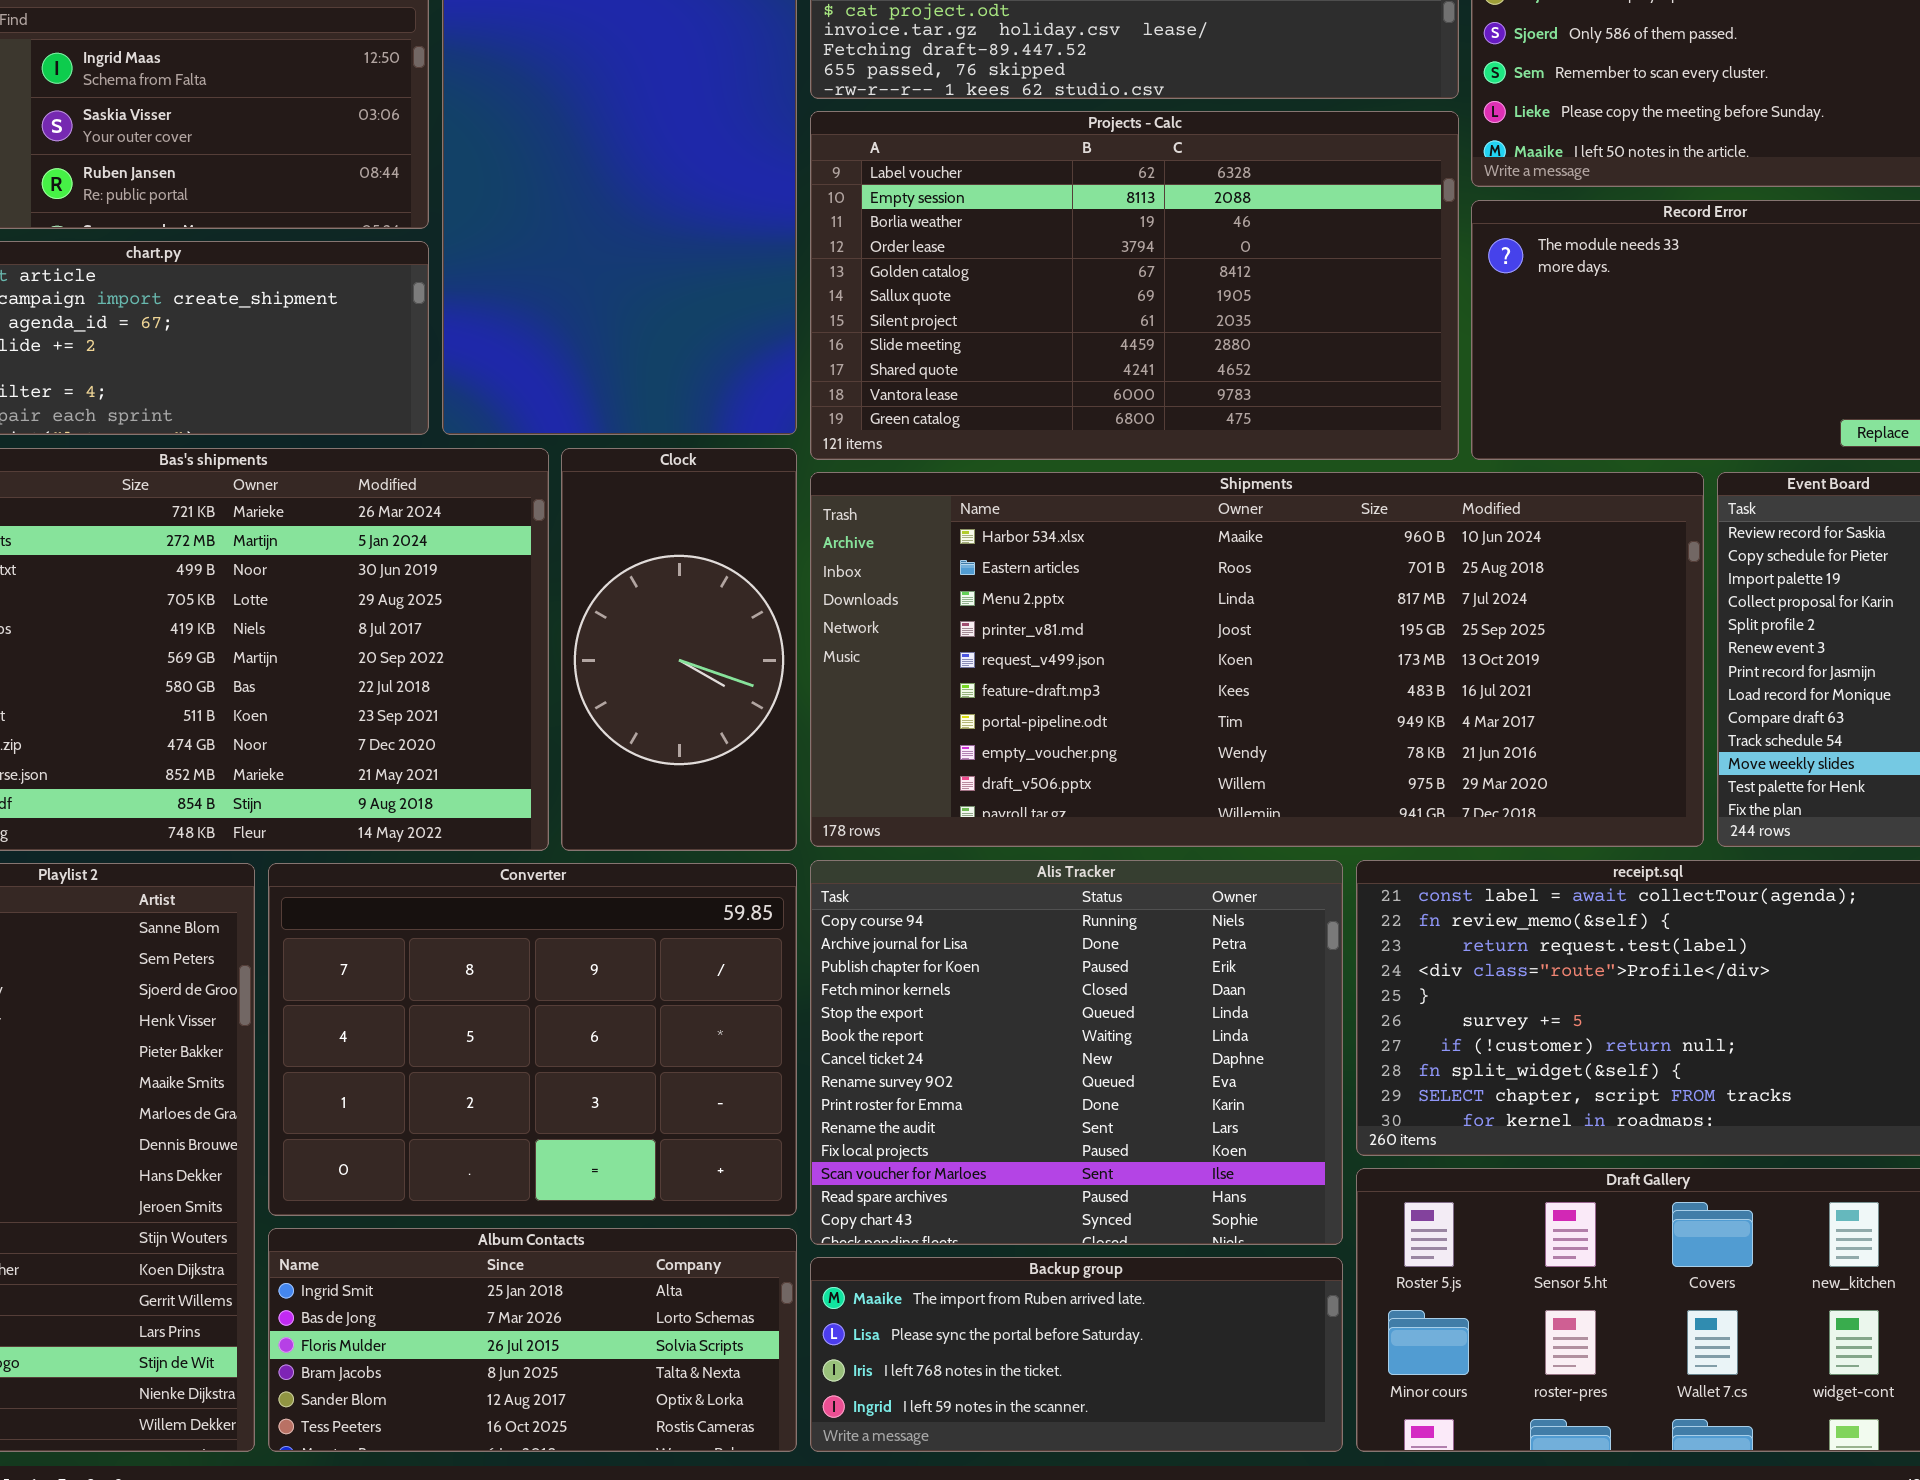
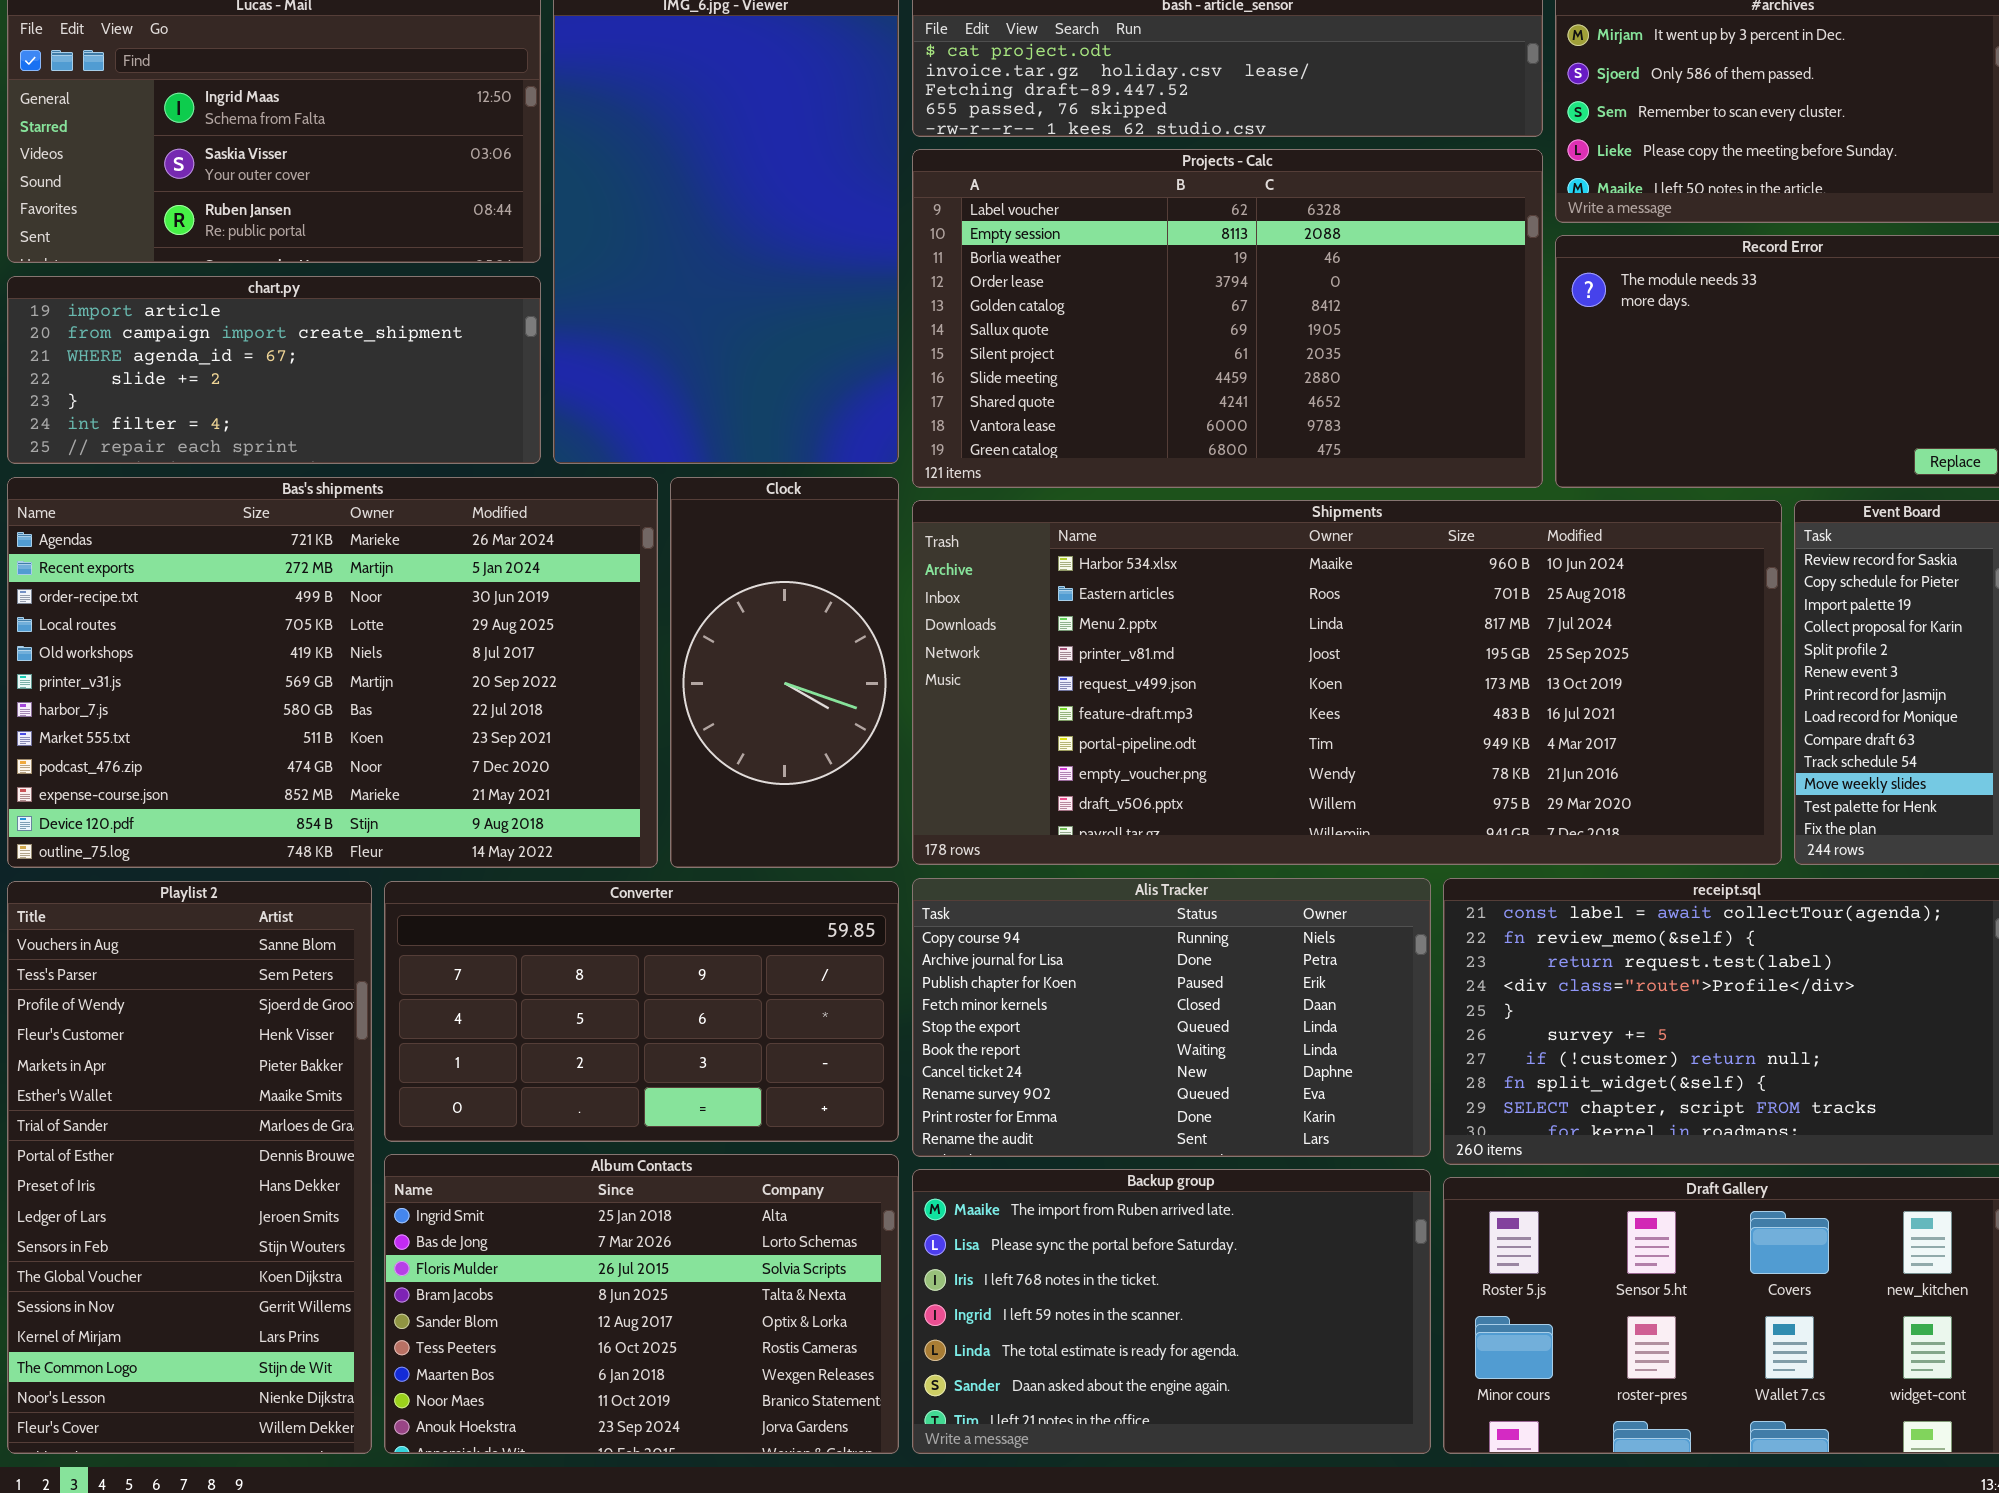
Alis Tracker: [810,860,1343,1245] -> [912,878,1431,1157], resized
Converter: [268,863,797,1216] -> [384,881,899,1142], resized
Album Contacts: [268,1228,797,1452] -> [384,1154,899,1454], resized
Backup group: [810,1257,1343,1452] -> [912,1169,1431,1454], resized

